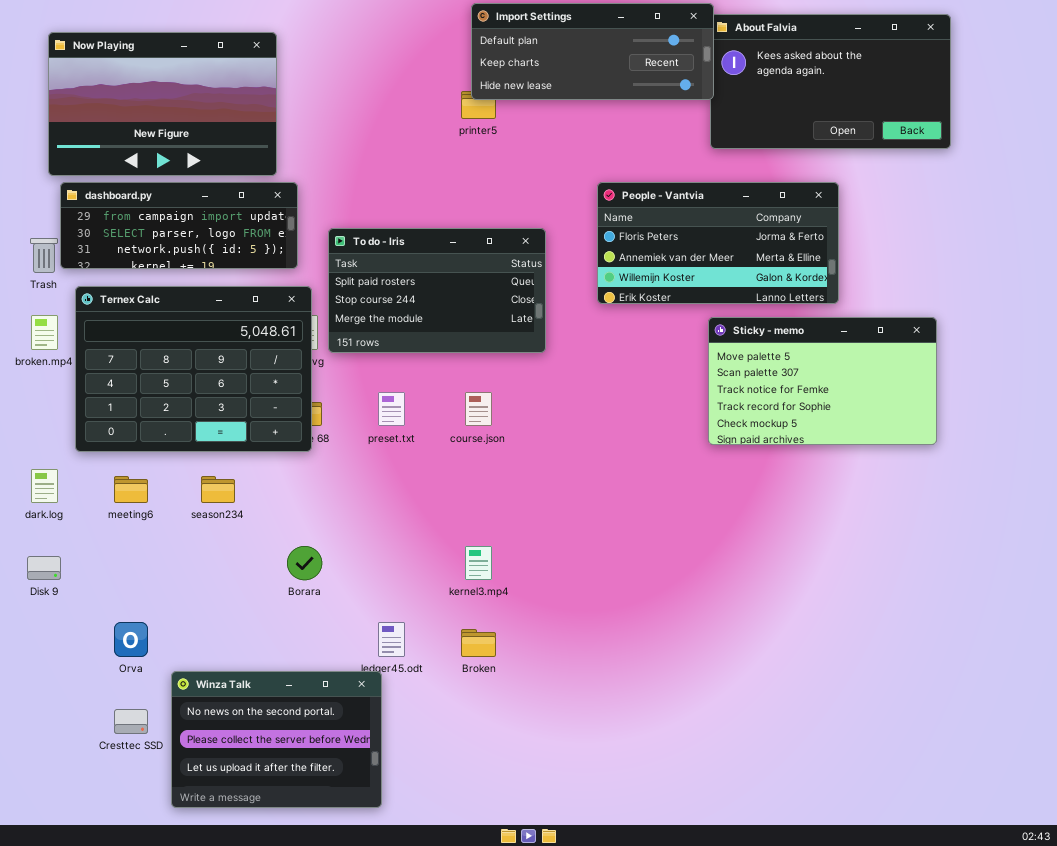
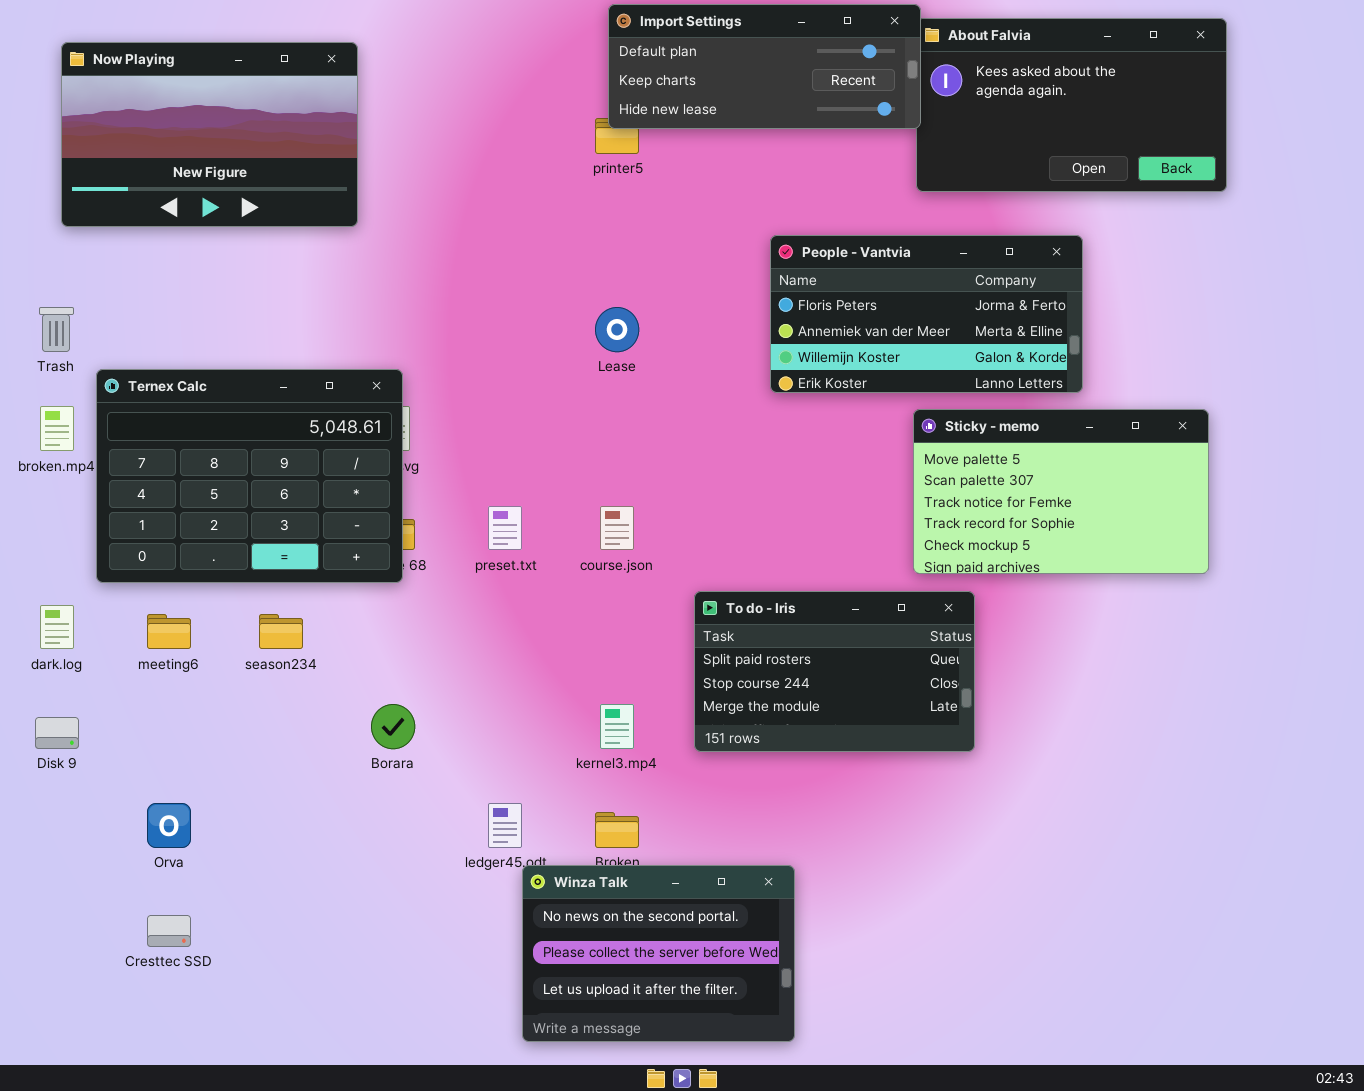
dashboard.py: [60,182,298,269] -> none, closed
To do - Iris: [328,228,546,353] -> [694,591,975,752], moved
Winza Talk: [171,671,382,808] -> [522,865,795,1042], moved

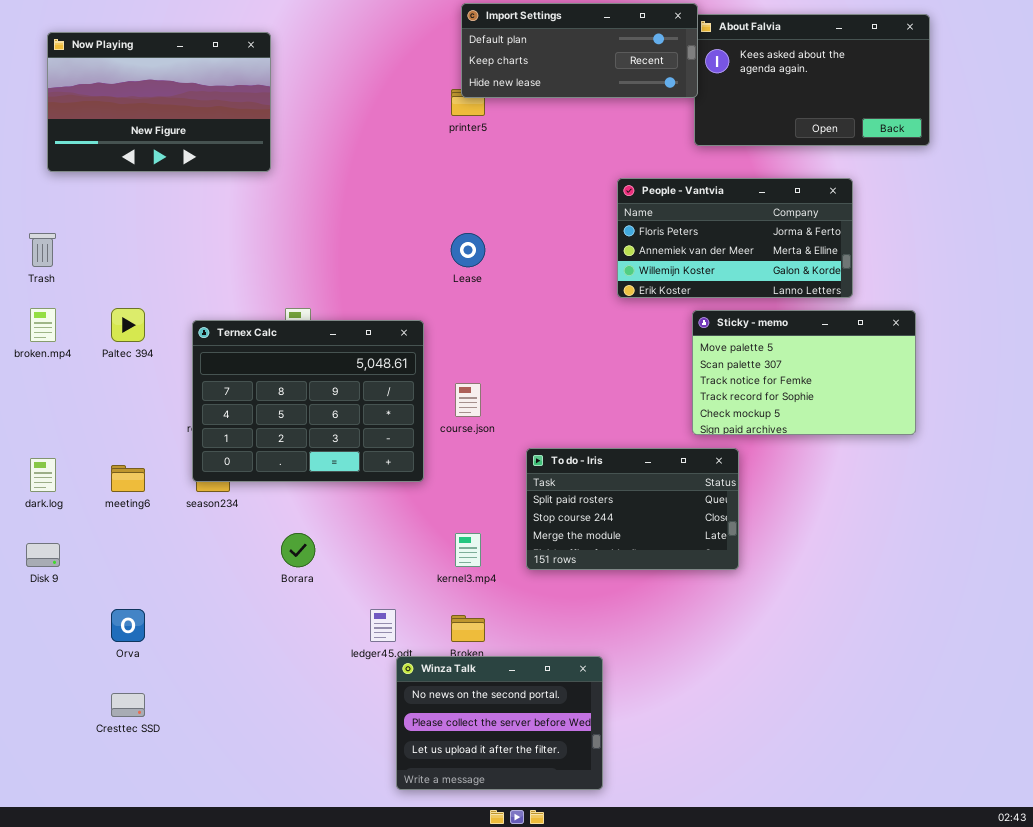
People - Vantvia: [770,235,1083,393] -> [617,178,853,298], moved
Ternex Calc: [96,369,403,583] -> [192,320,424,482], moved

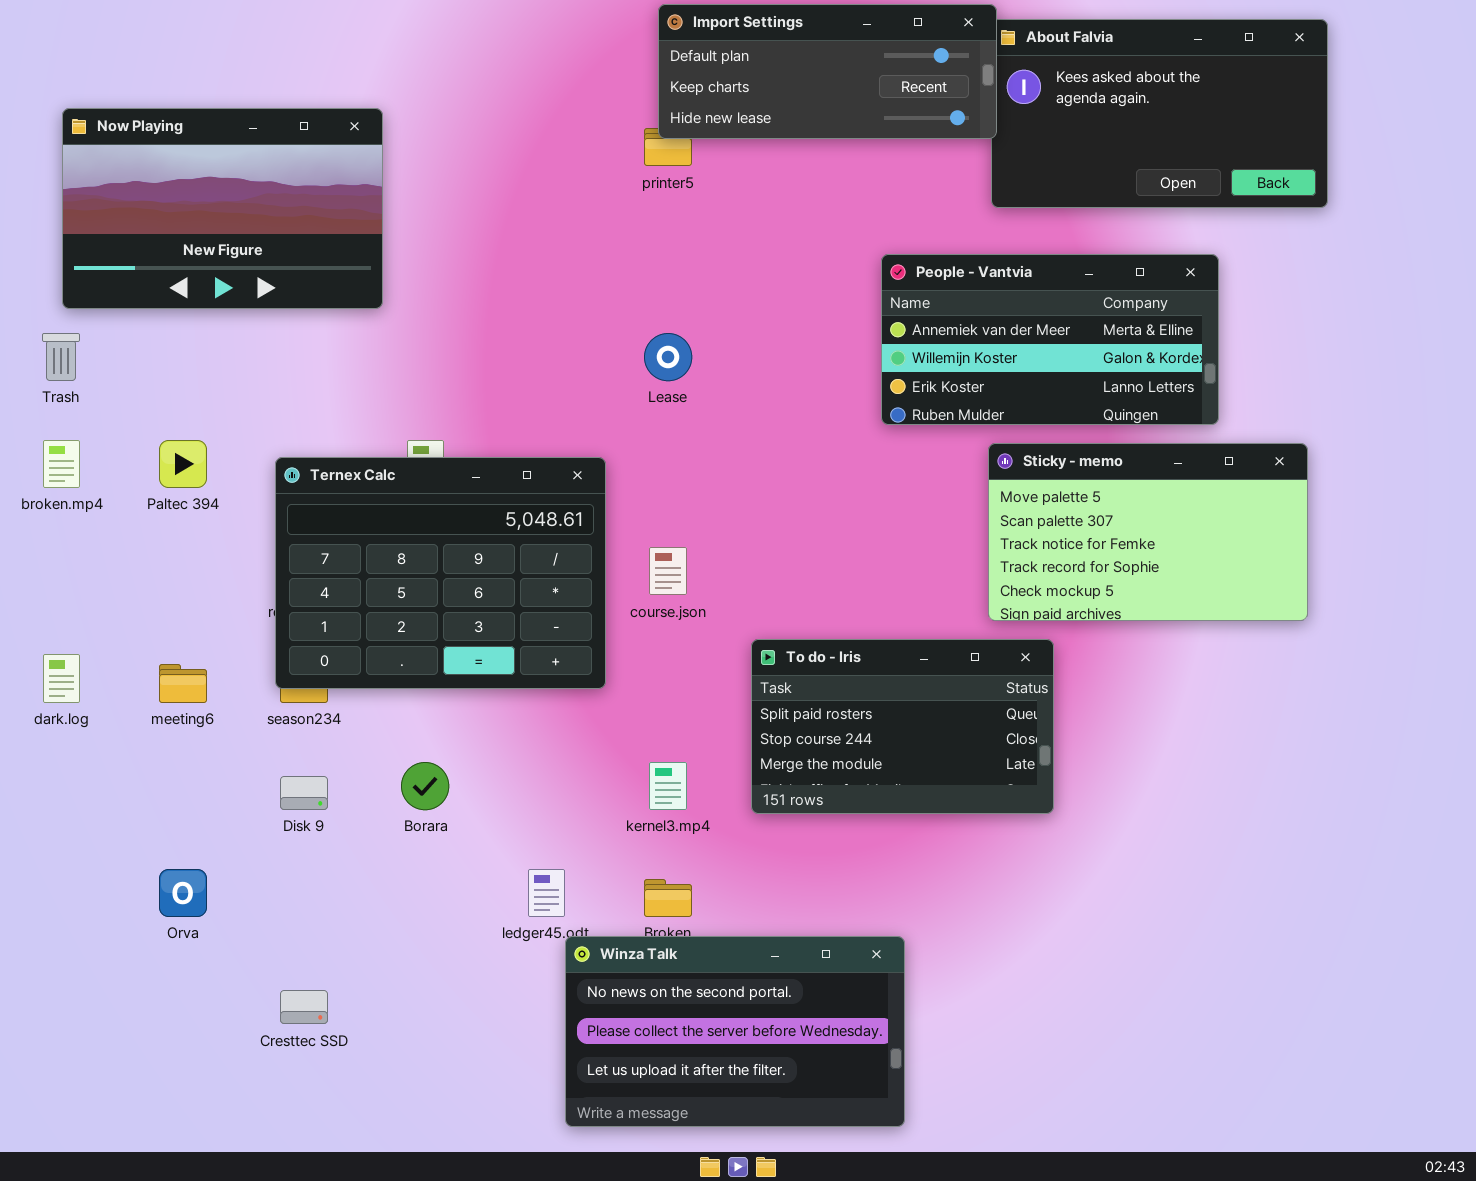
Now Playing: [47,32,271,172] -> [62,108,383,309], moved
People - Vantvia: [617,178,853,298] -> [881,254,1219,425], scrolled down 1 row
Disk 9: [26,543,60,567] -> [280,776,328,810], moved
Winza Talk: [396,656,603,790] -> [565,936,905,1127], resized
Cresttec SSD: [111,693,145,717] -> [280,990,328,1024], moved

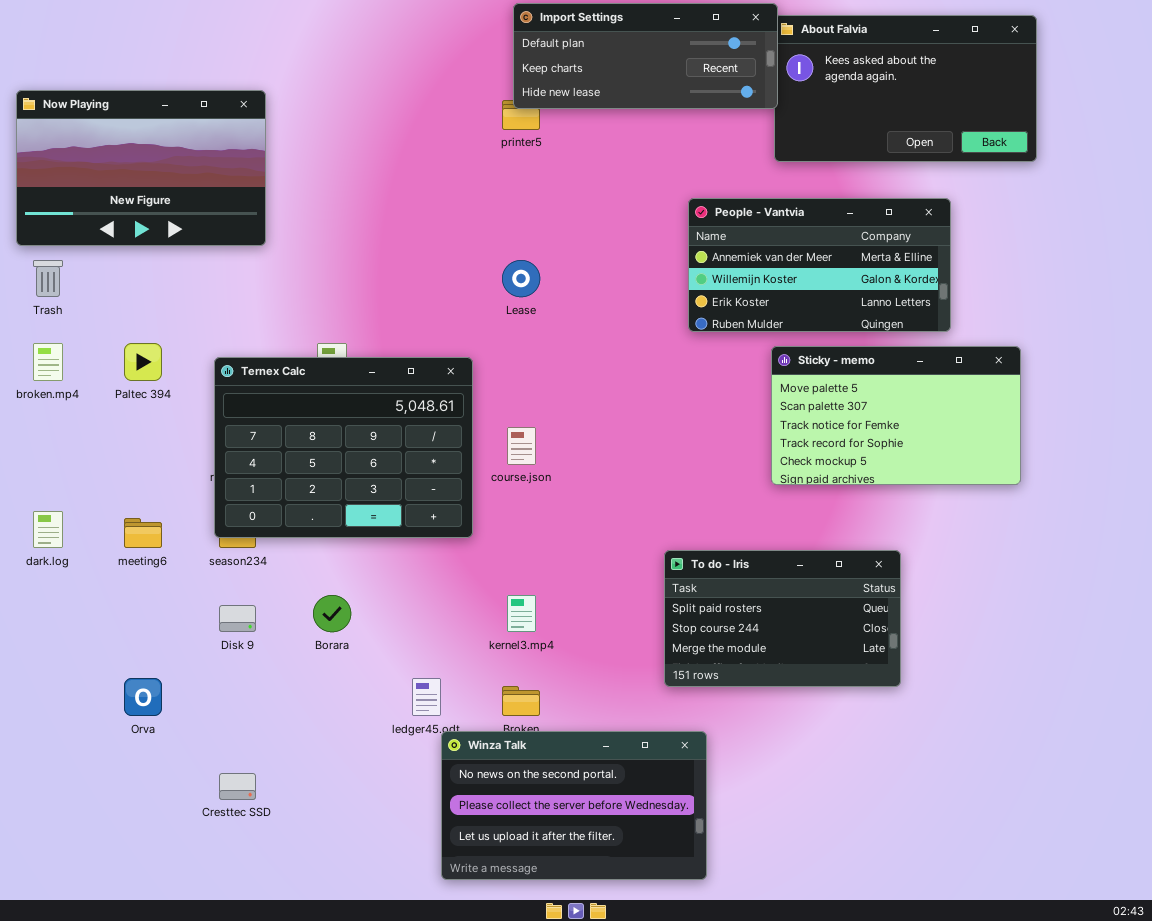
Now Playing: [62,108,383,309] -> [16,90,266,246], moved
To do - Iris: [751,639,1054,814] -> [664,550,901,687], moved

